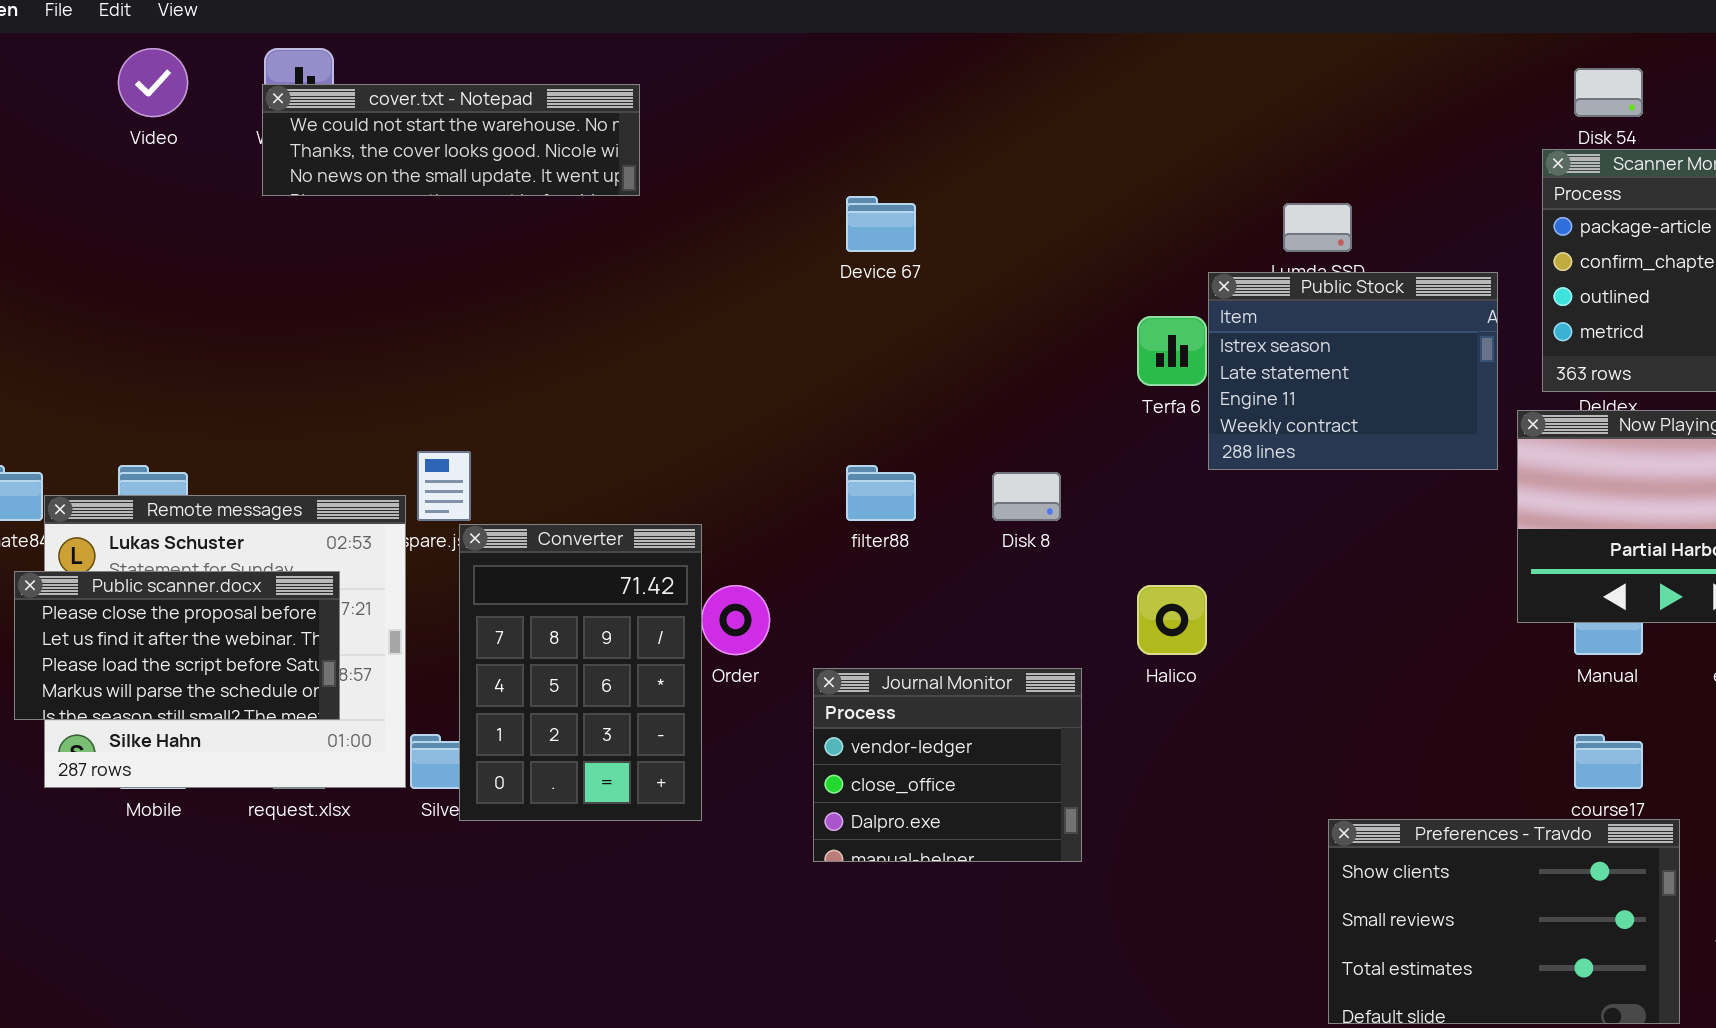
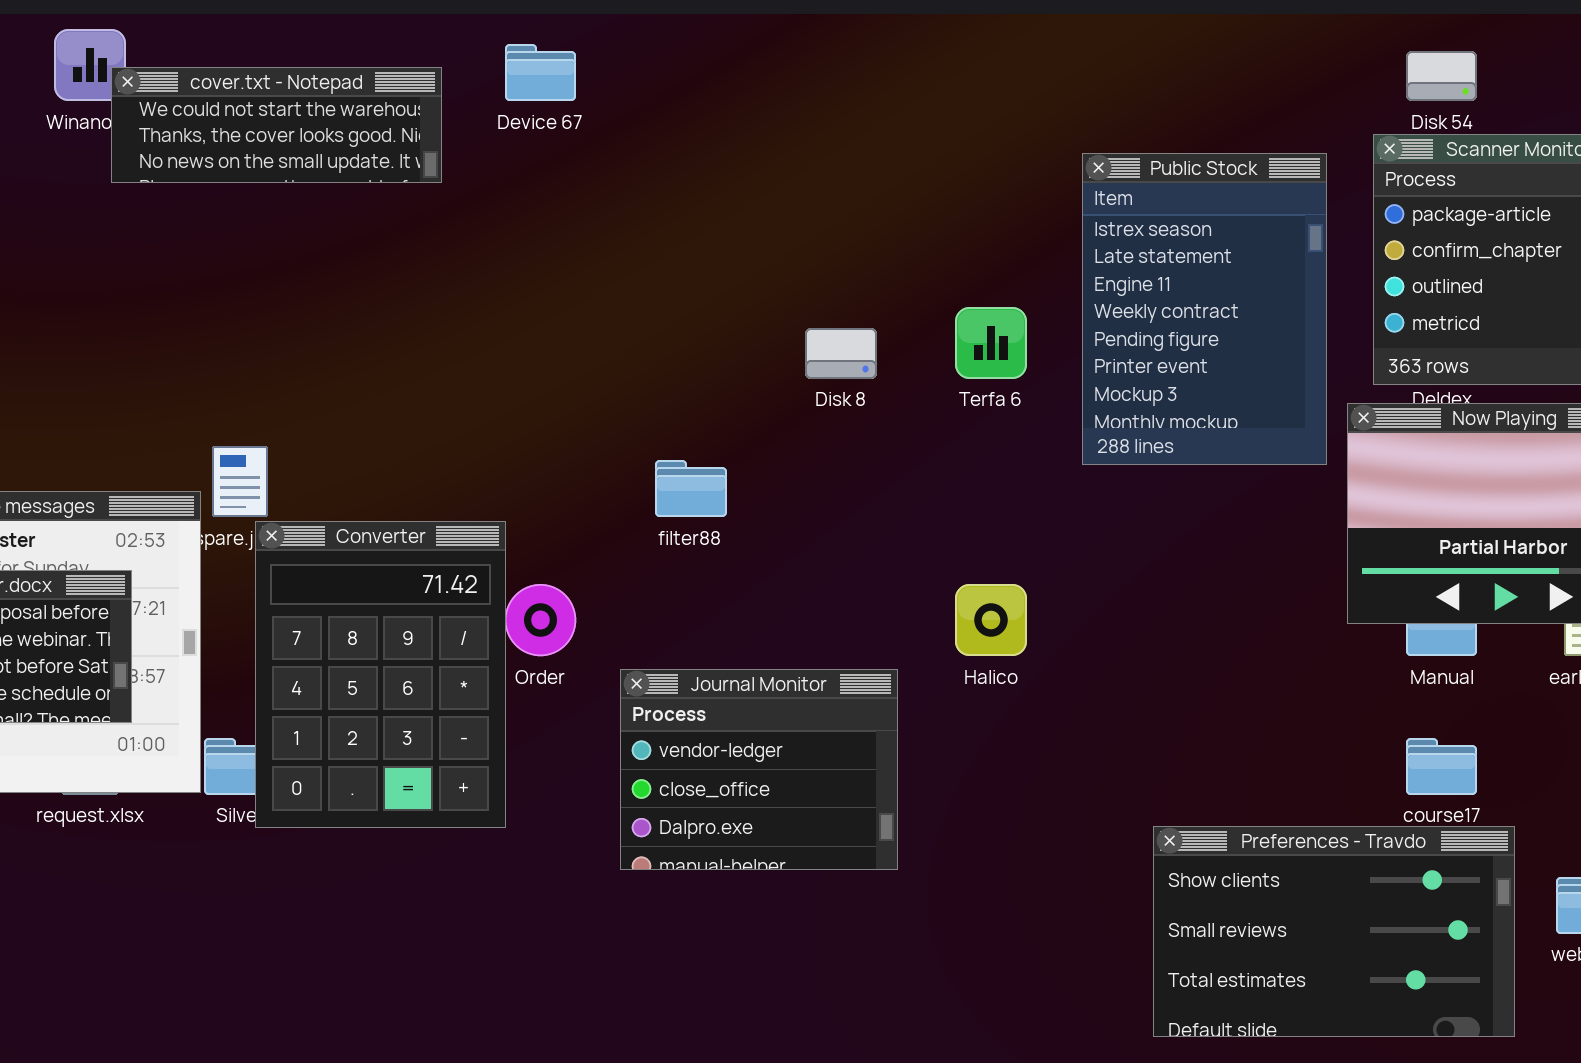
cover.txt - Notepad: [262,84,640,196] -> [111,67,442,183], resized
Device 67: [846,196,916,252] -> [505,44,576,101], moved
Public Stock: [1208,272,1498,470] -> [1082,153,1327,465], resized
Disk 8: [992,472,1061,521] -> [805,328,877,379], moved

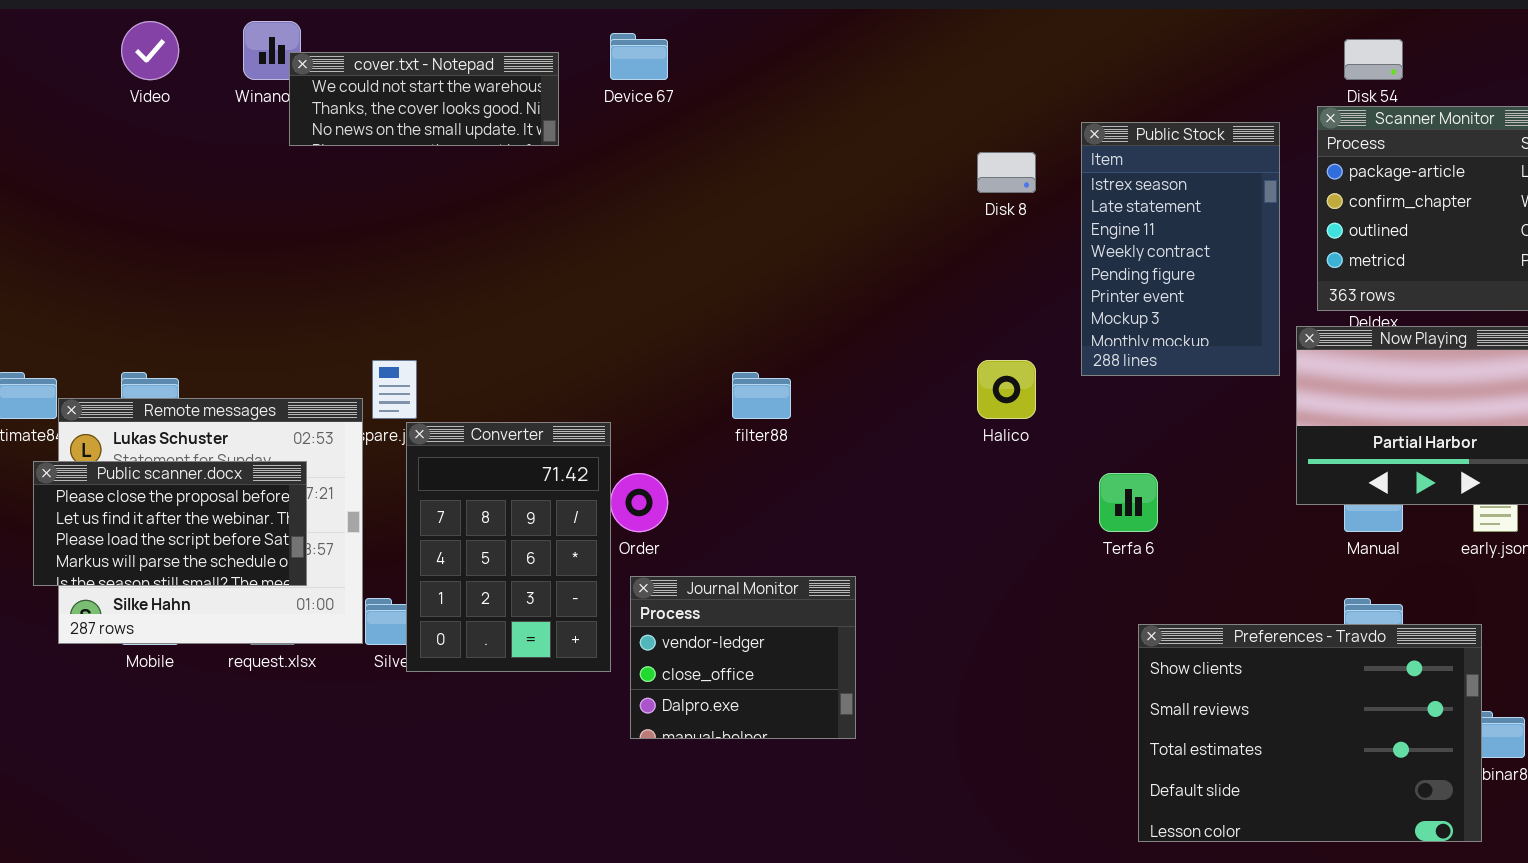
Terfa 6: [955,307,1027,379] -> [1099,473,1158,532], moved
Disk 8: [805,328,877,379] -> [977,152,1036,193], moved
Halico: [955,584,1027,656] -> [977,360,1036,419], moved
Journal Monitor: [620,669,898,870] -> [630,576,856,739], moved
Preferences - Travdo: [1153,826,1515,1037] -> [1138,624,1482,842], resized

